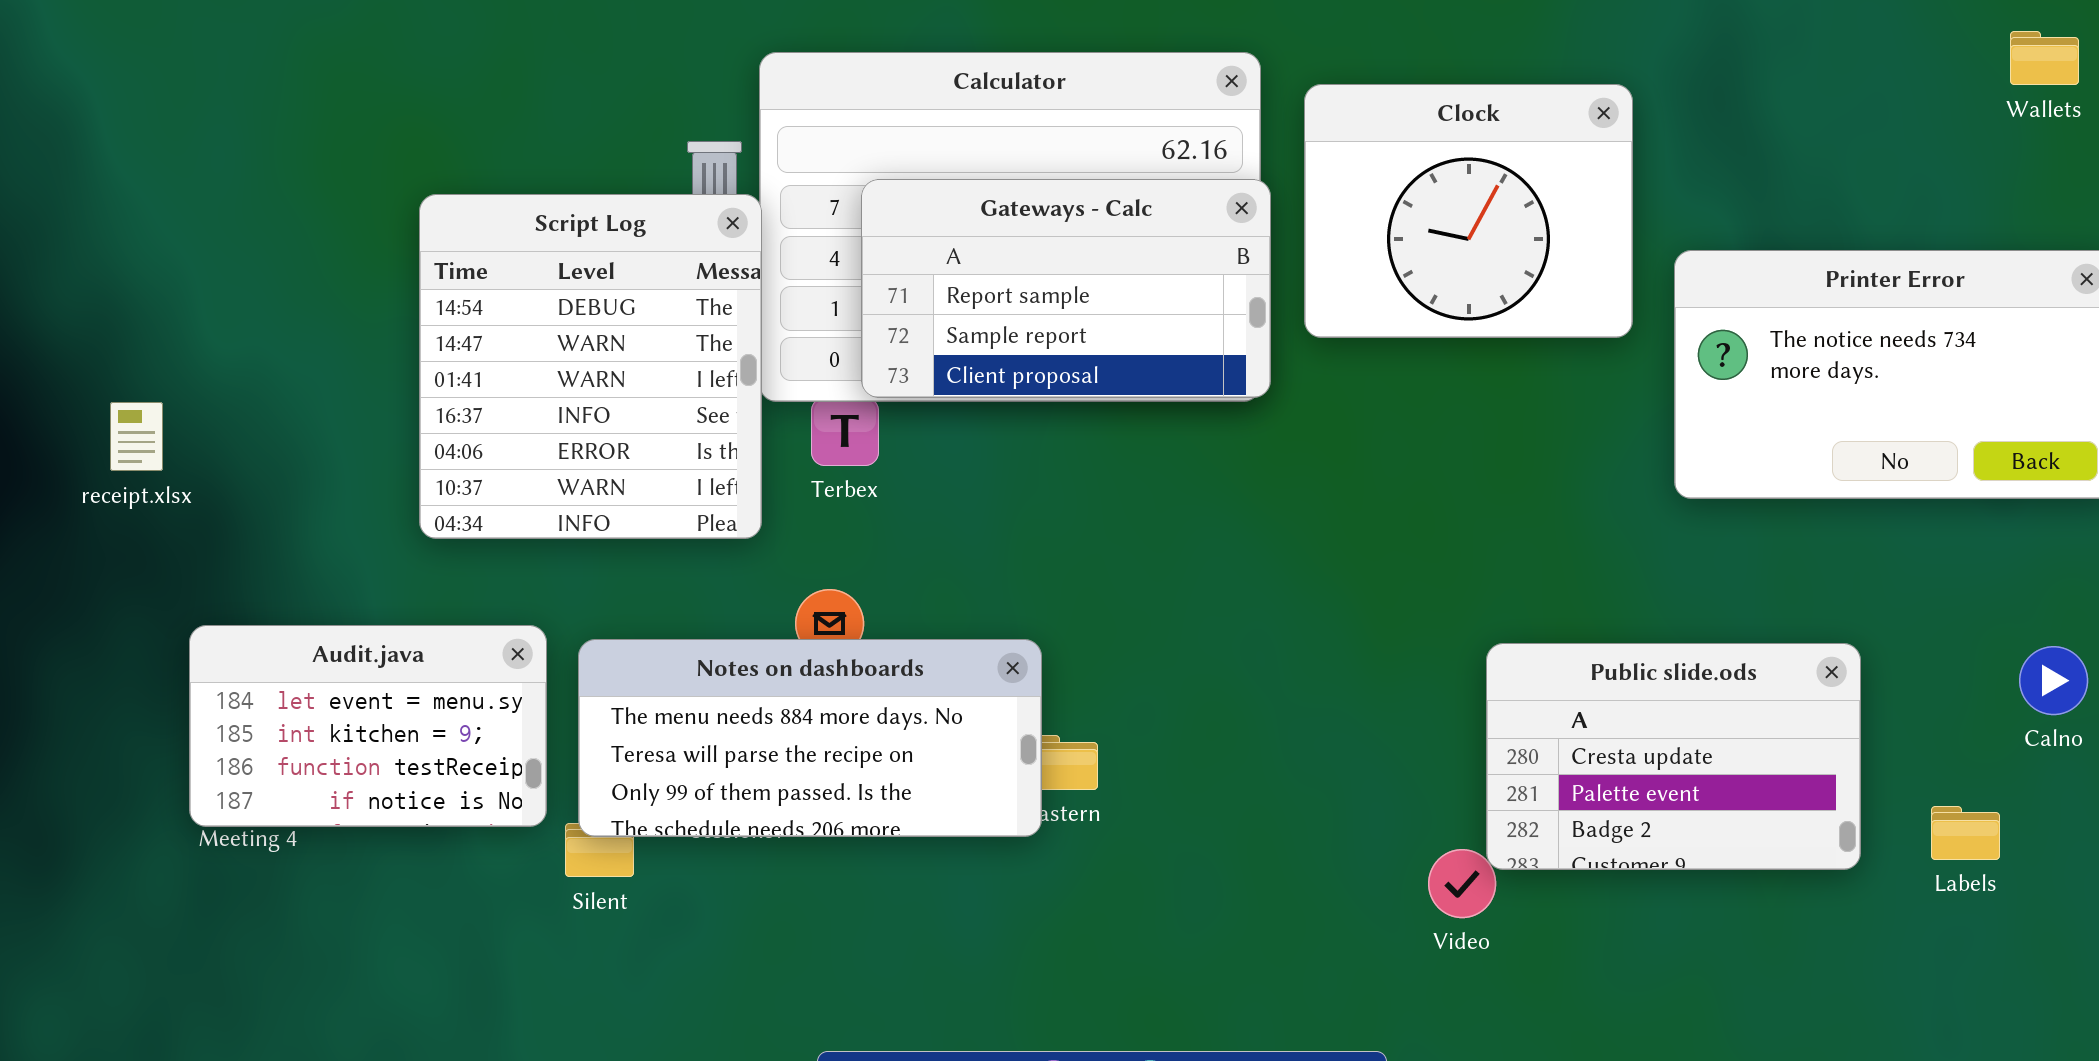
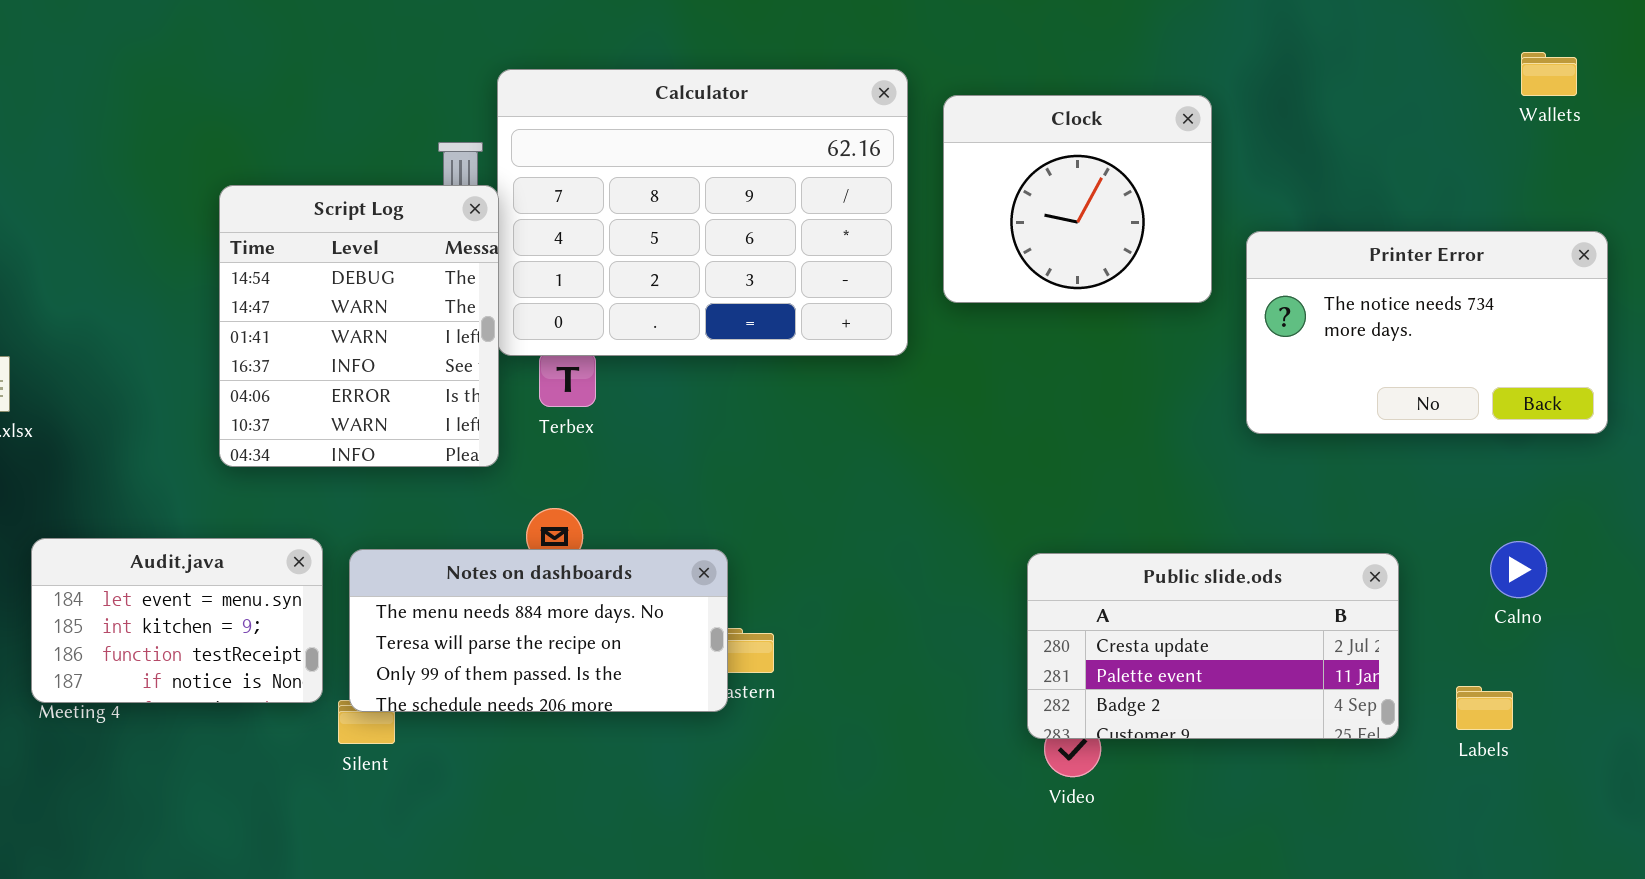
Gateways - Calc: [861,179,1271,398] -> none, closed
Public slide.ods: [1486,643,1861,870] -> [1027,553,1399,739], resized
Calno: [2019,646,2088,715] -> [1490,541,1547,598], moved

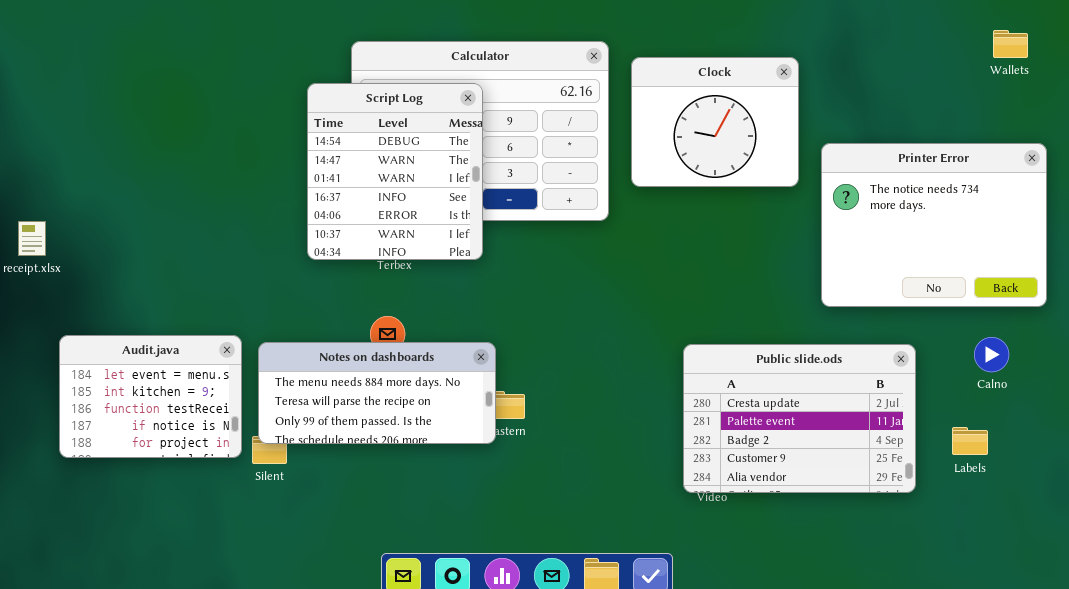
Script Log: [219,185,499,467] -> [307,83,483,260], moved
Printer Error: [1246,231,1608,434] -> [821,143,1047,307], resized
Audit.java: [31,538,323,703] -> [59,335,242,458], resized
Public slide.ods: [1027,553,1399,739] -> [683,344,916,493], resized

